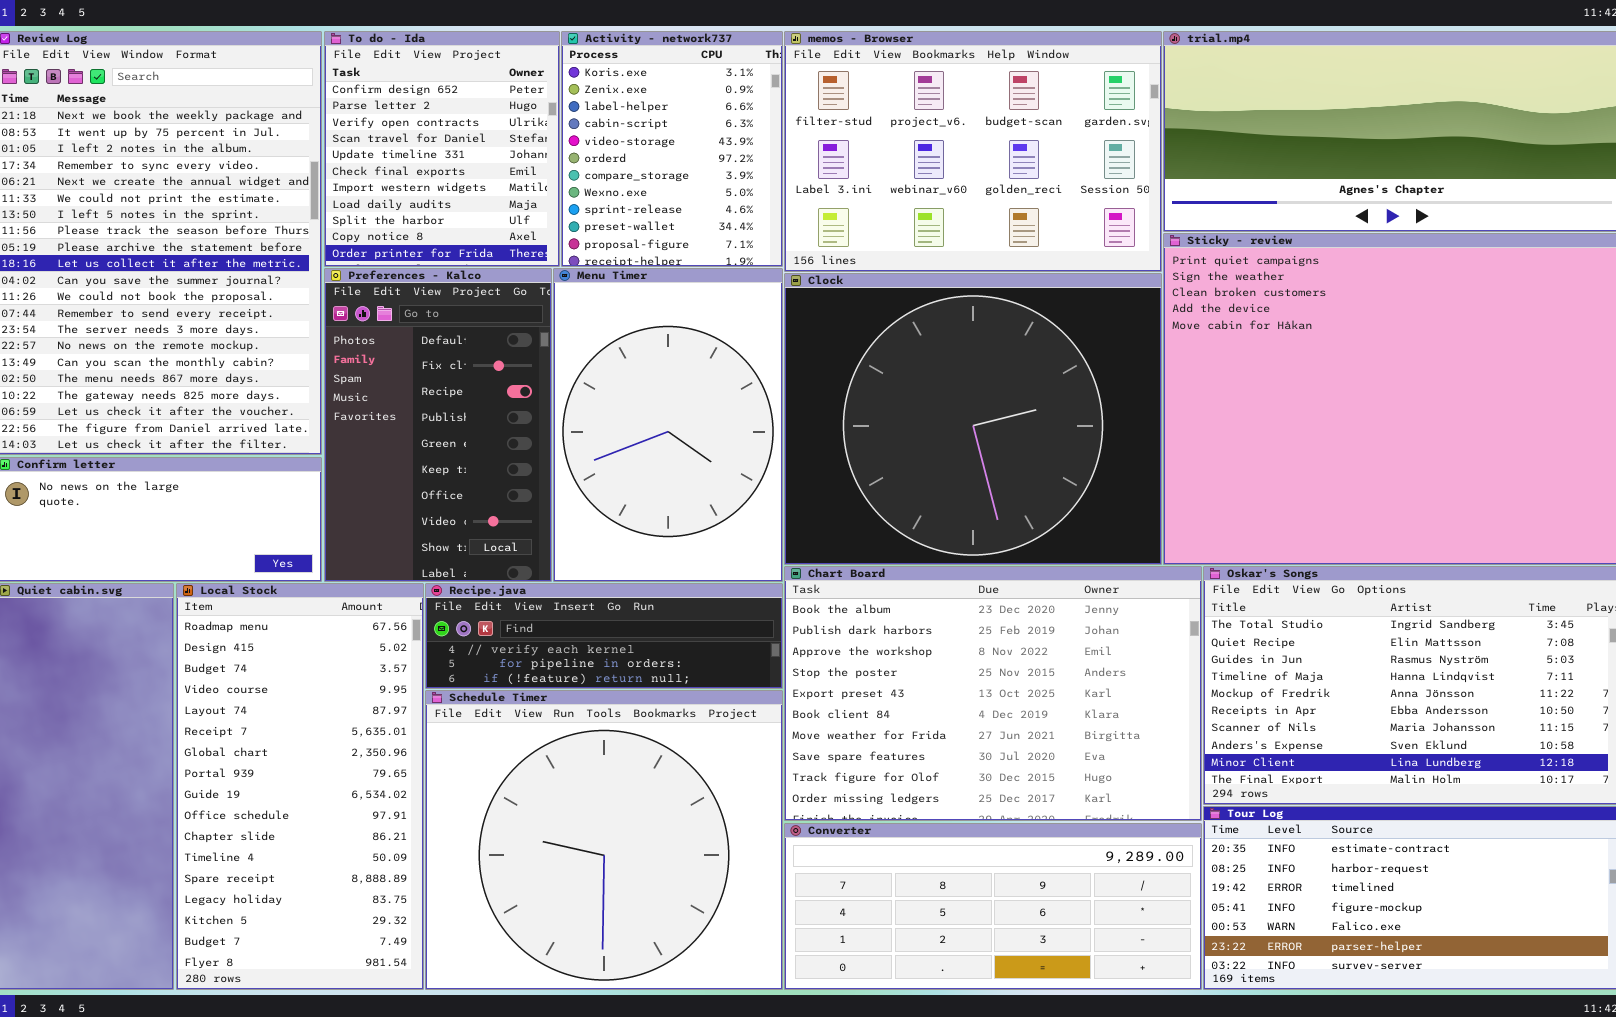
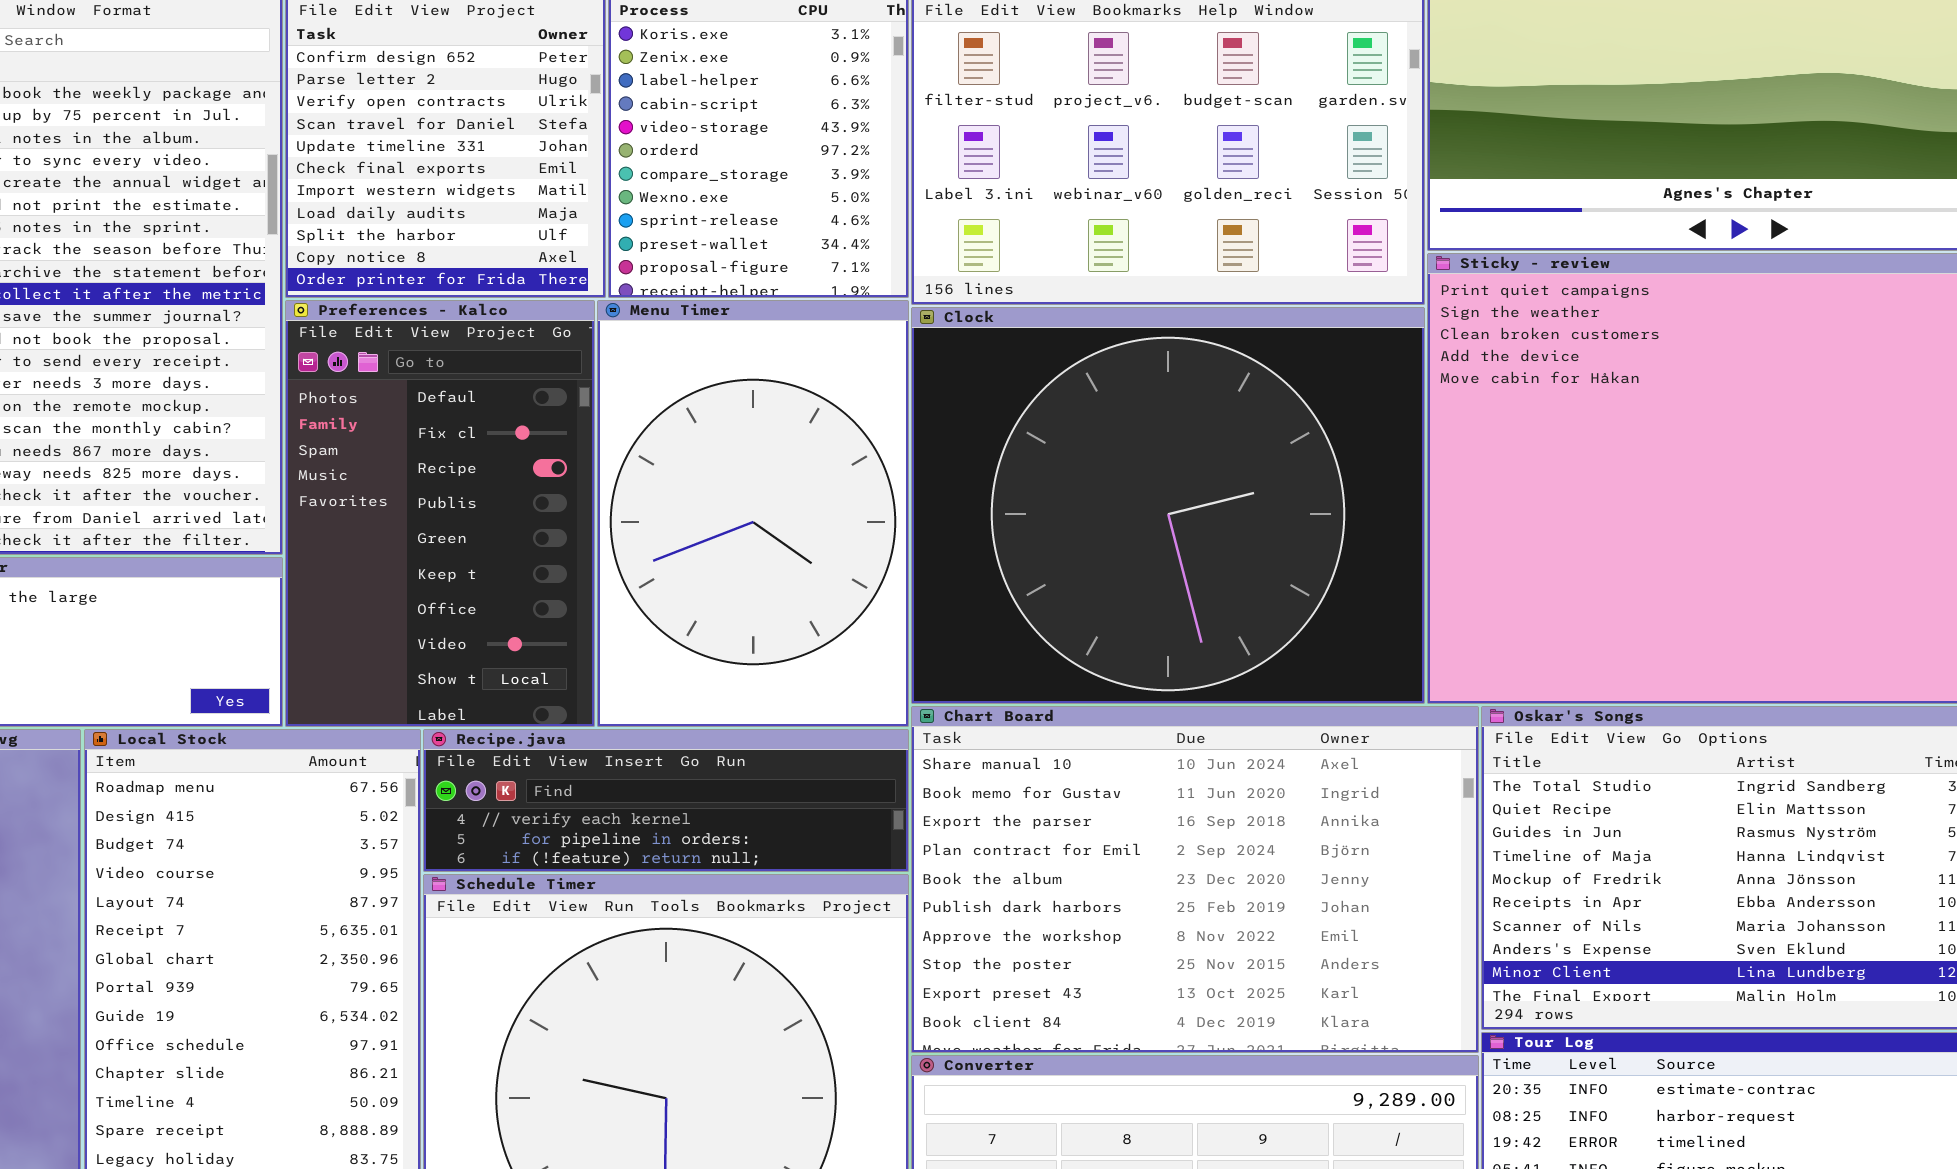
Chart Board: [784,566,1202,821] -> [911,706,1479,1053], scrolled up 4 rows

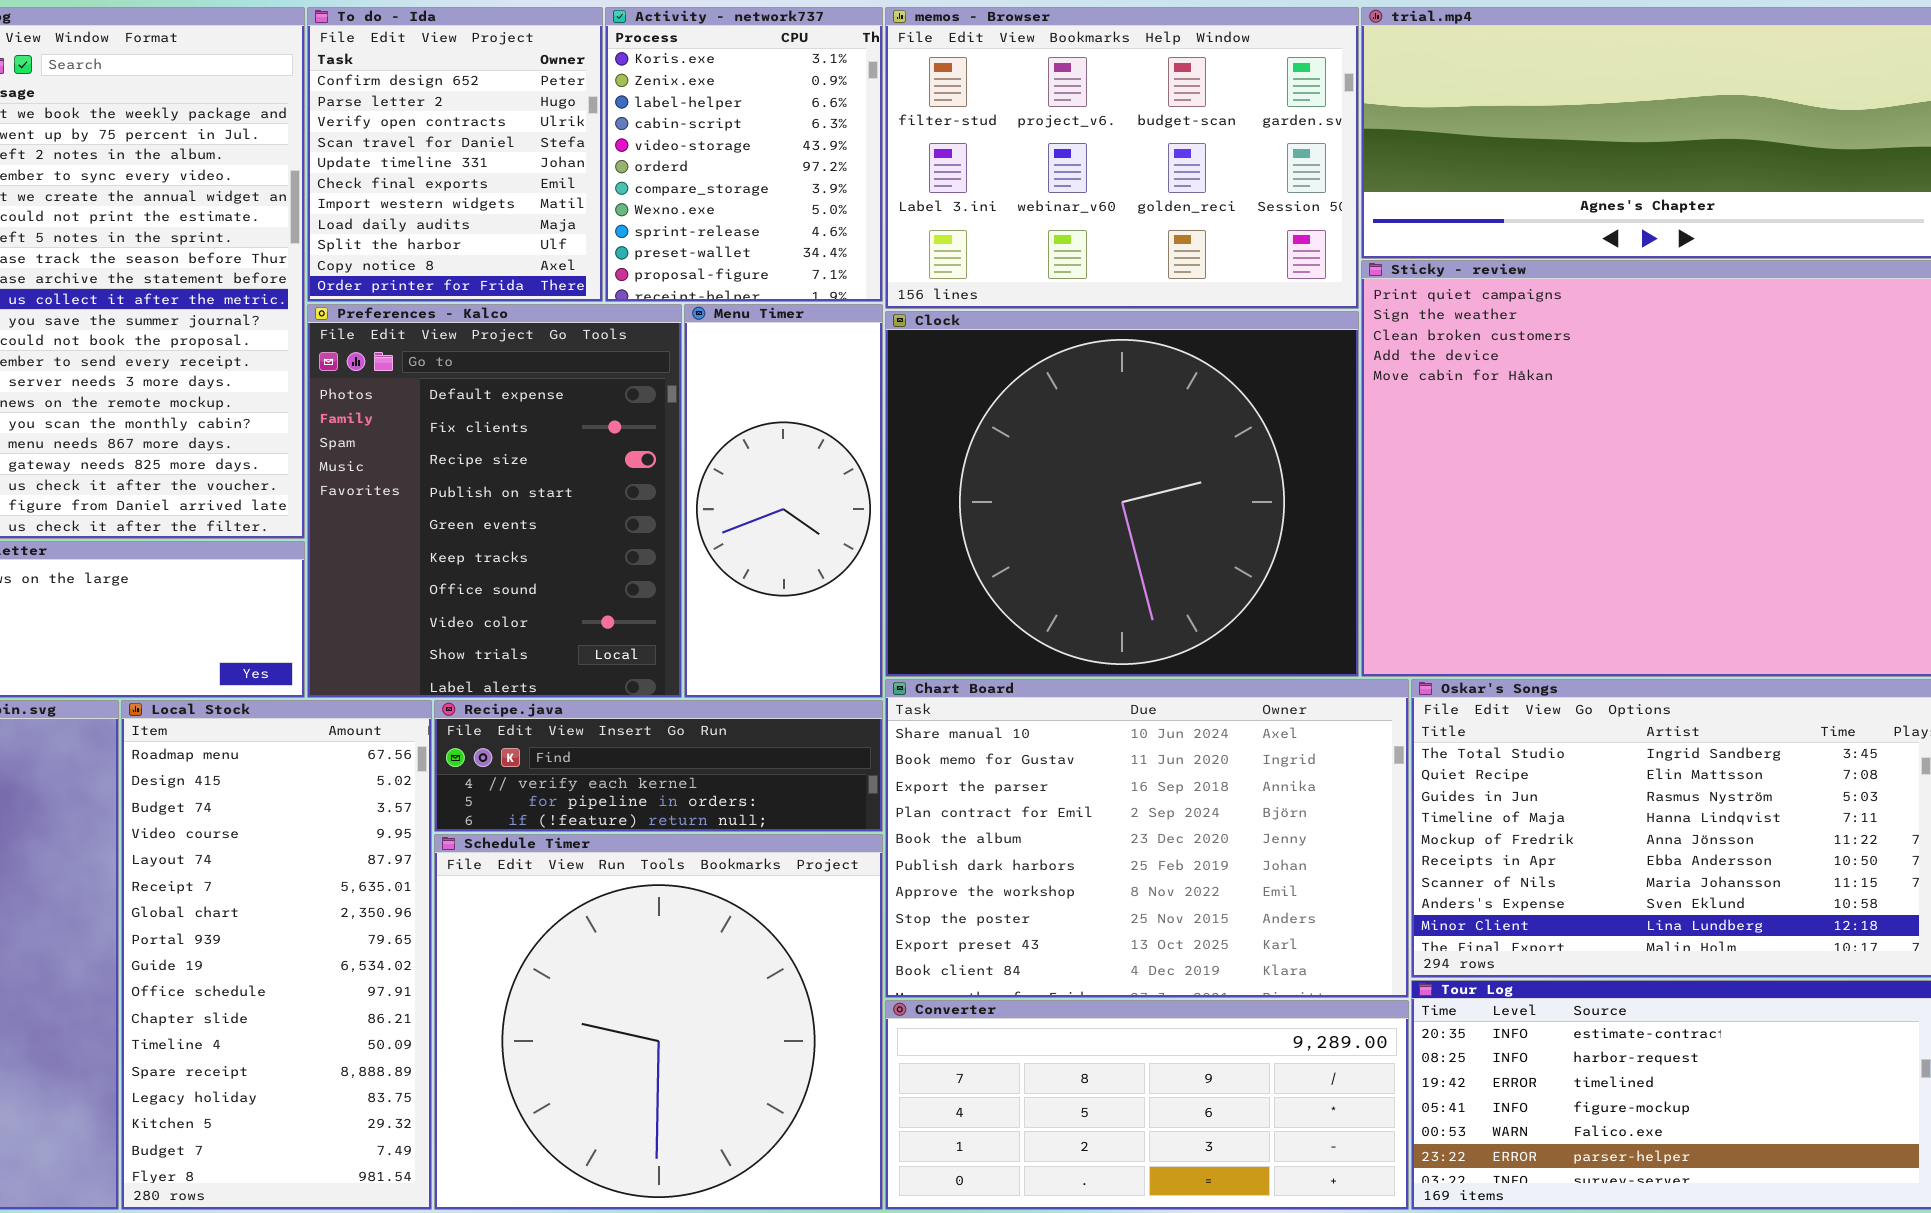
Preferences - Kalco: [285,300,595,727] -> [307,304,682,698], resized
Menu Timer: [597,300,909,727] -> [684,304,883,698], resized

